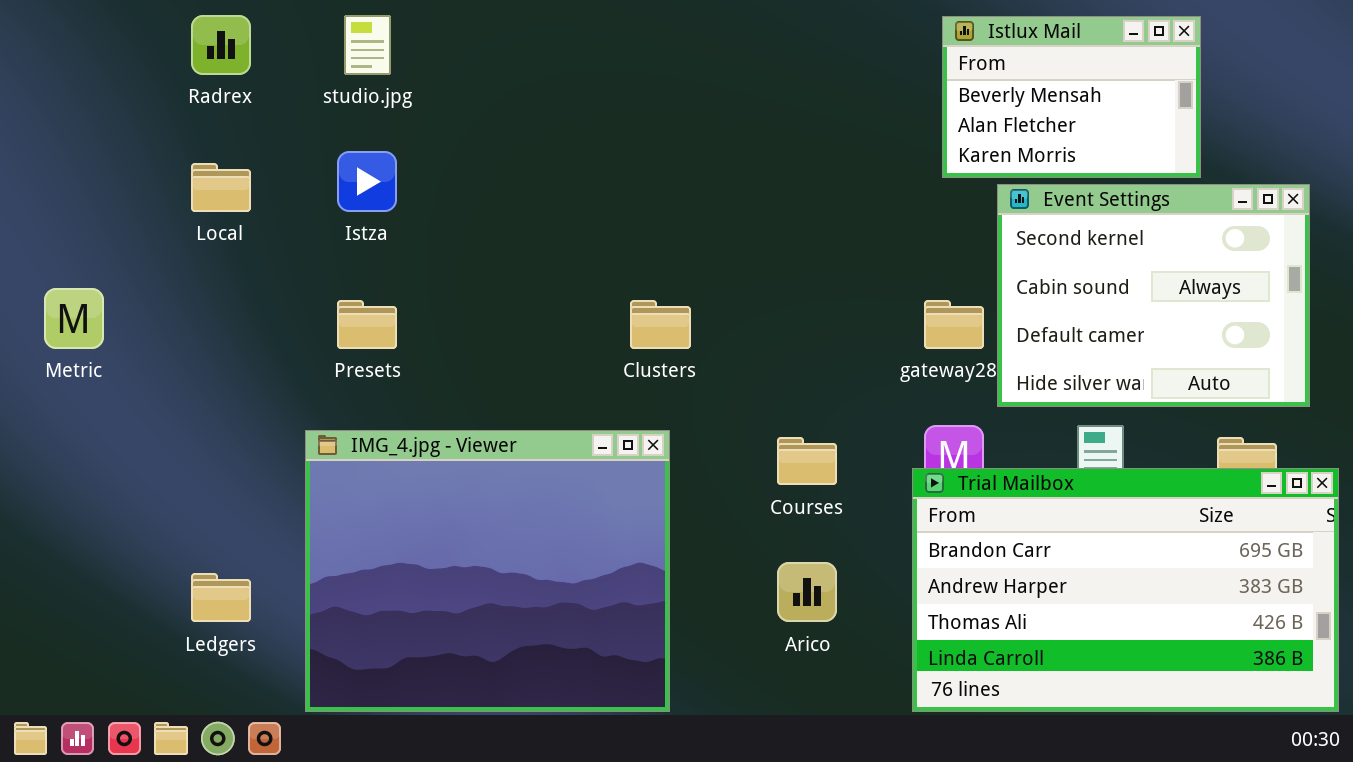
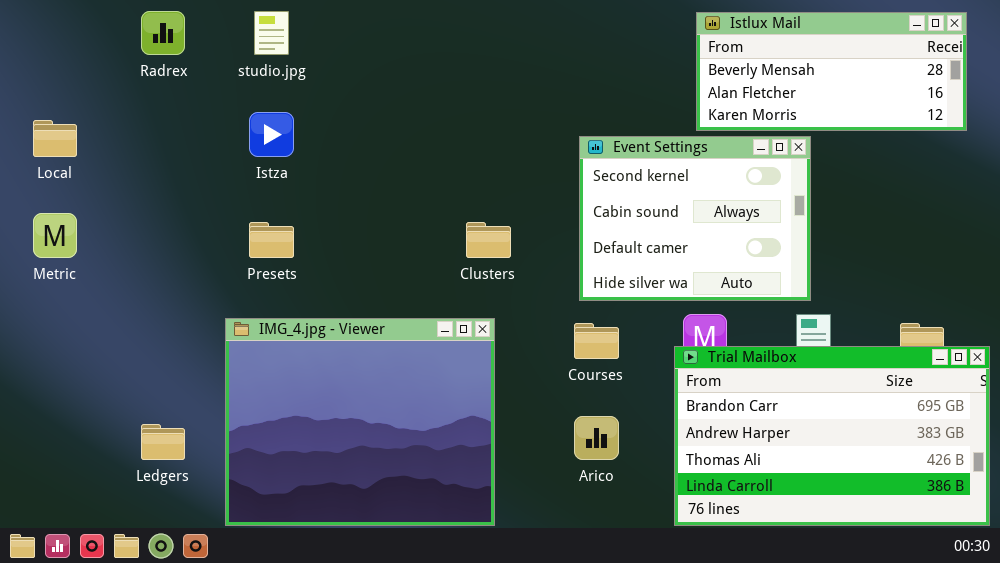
Istlux Mail: [942,16,1201,178] -> [696,12,967,131], resized
Local: [191,163,251,212] -> [33,120,77,157], moved
Event Settings: [997,184,1310,407] -> [579,136,811,301], moved

